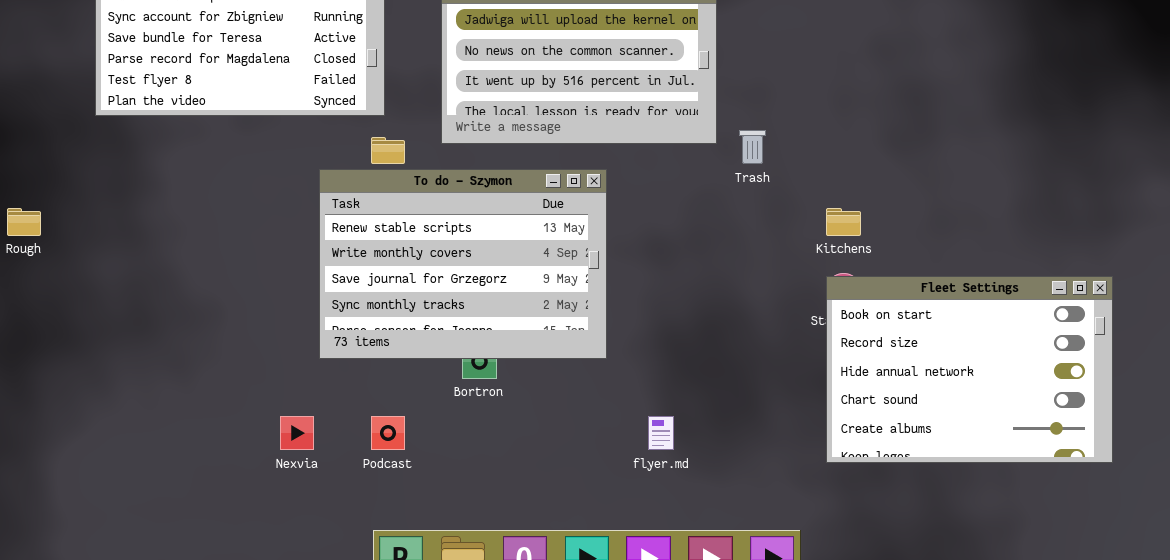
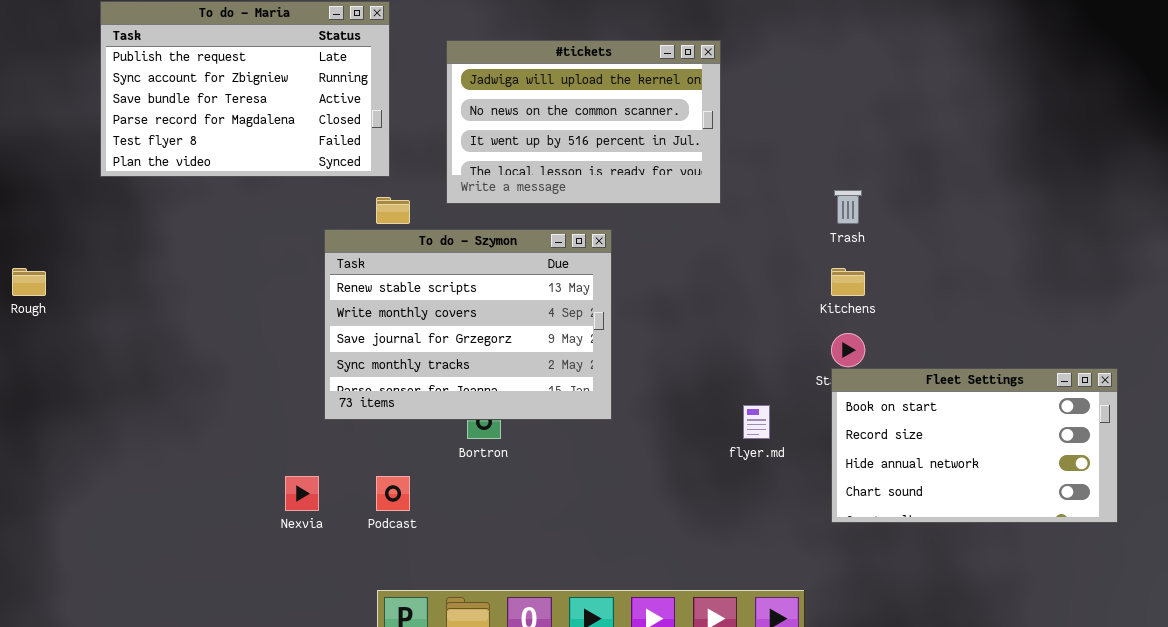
Trash: [739,130,766,164] -> [834,190,862,224], moved
Fleet Settings: [826,276,1113,463] -> [831,368,1118,523], resized
flyer.md: [648,416,674,450] -> [743,405,770,439], moved

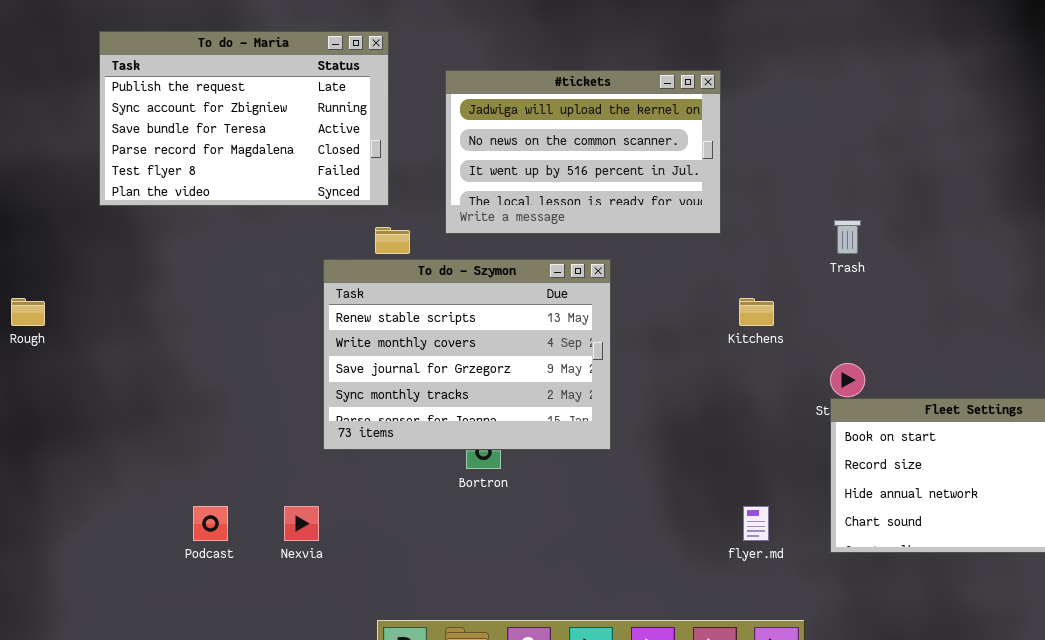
Kitchens: [831,268,865,296] -> [739,298,774,326], moved
flyer.md: [743,405,770,439] -> [743,506,769,541], moved
Podcast: [376,476,410,511] -> [193,506,228,541], moved

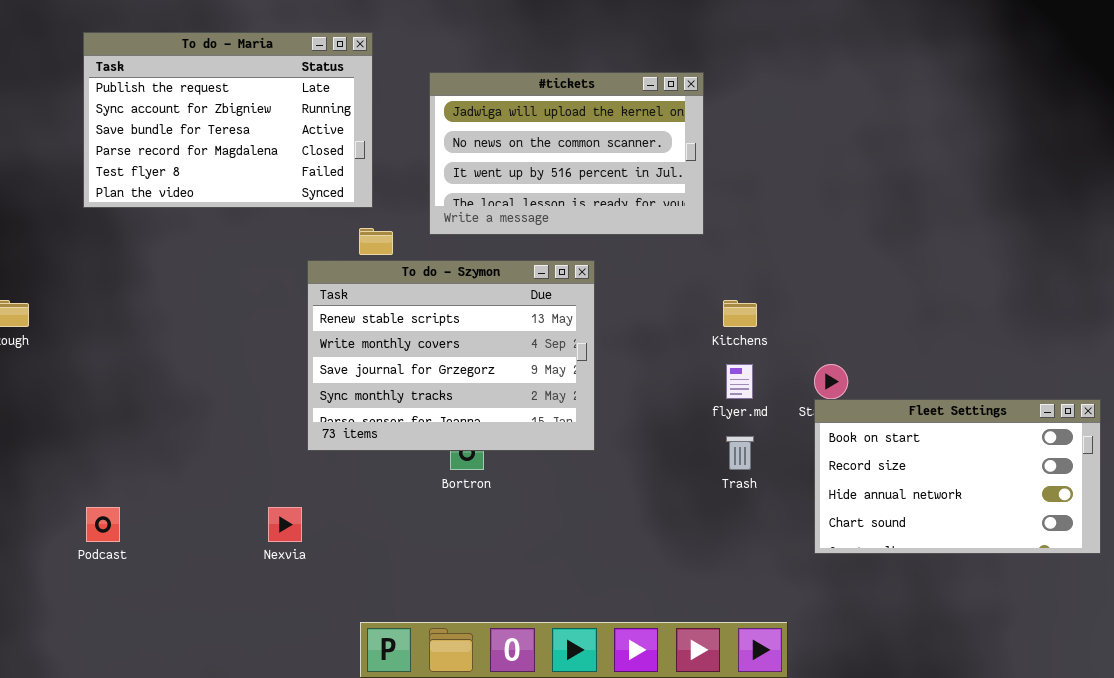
Trash: [834,220,861,254] -> [726,436,754,470], moved
Podcast: [193,506,228,541] -> [86,507,120,542], moved
flyer.md: [743,506,769,541] -> [726,364,753,399], moved

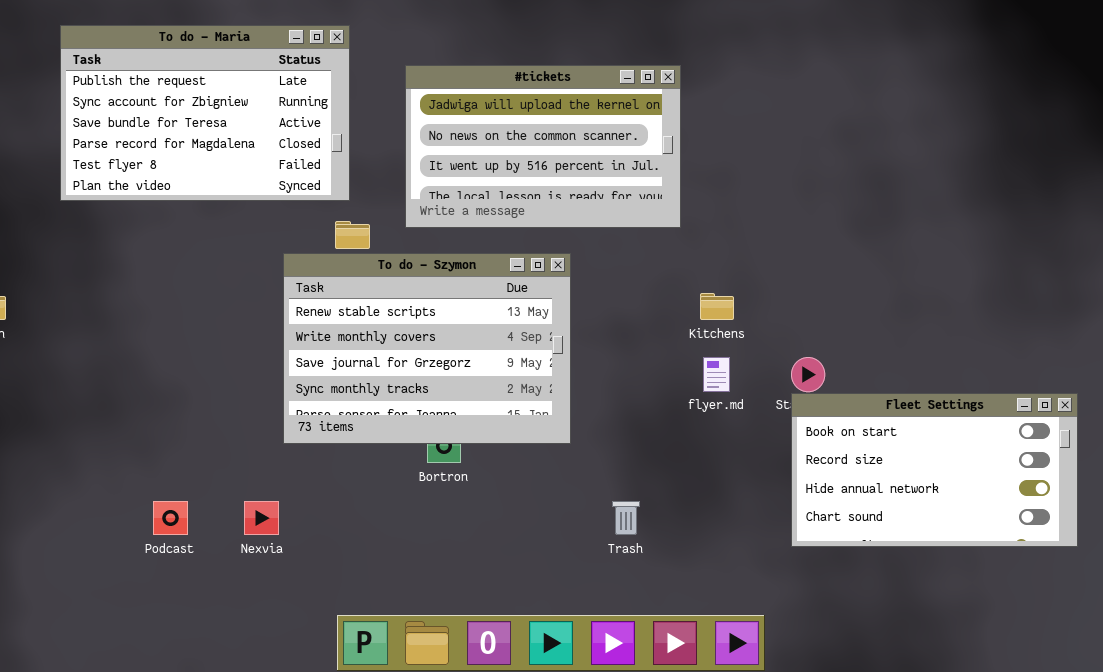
Trash: [726,436,754,470] -> [612,501,640,535], moved
Podcast: [86,507,120,542] -> [153,501,188,535], moved

